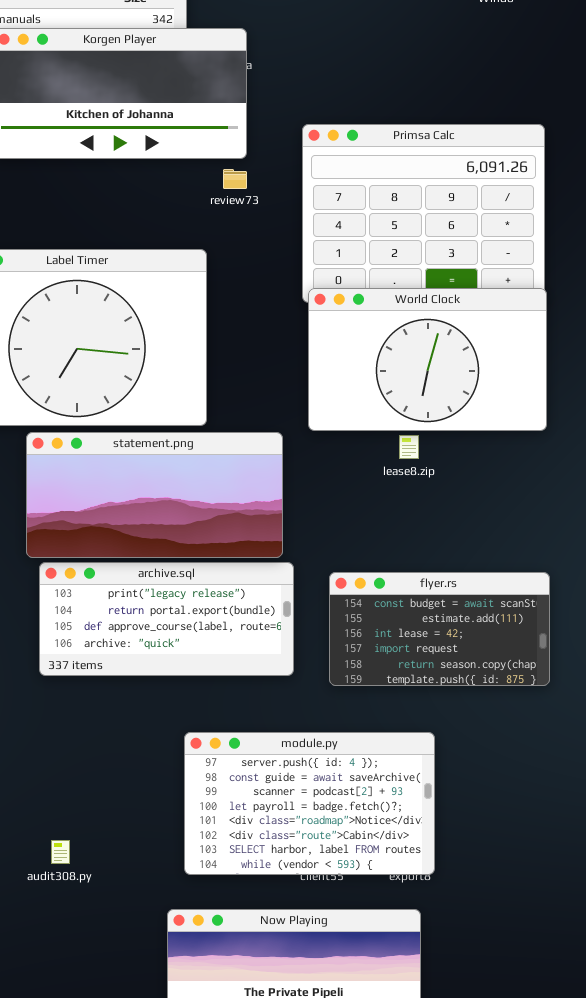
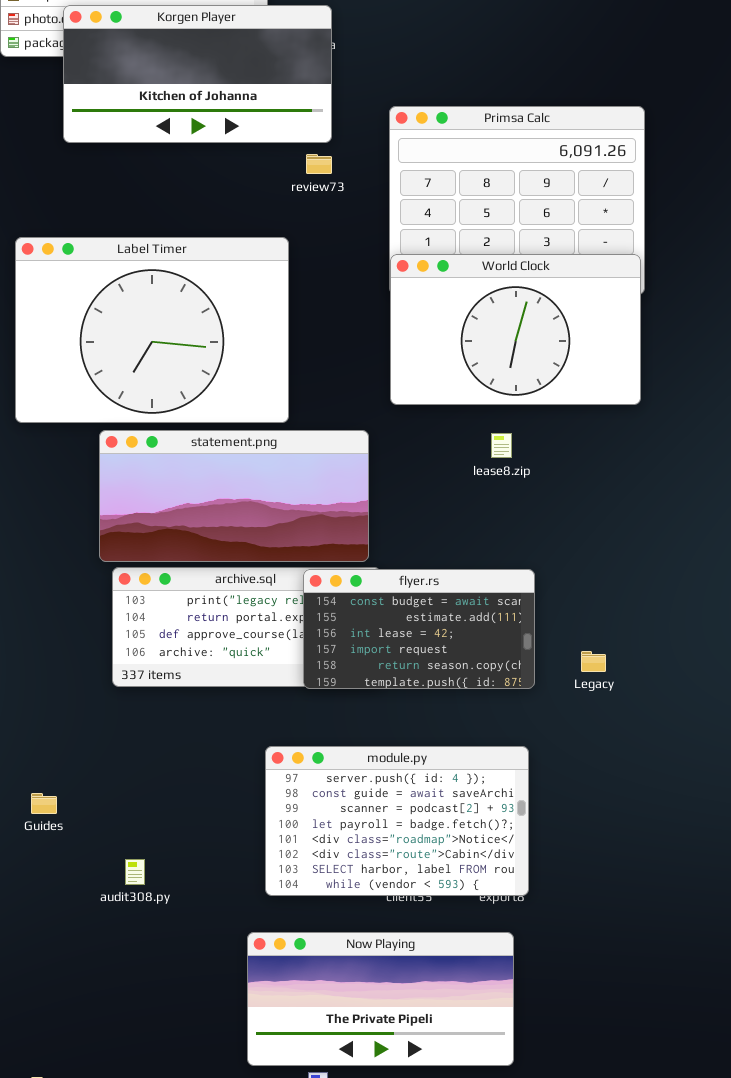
World Clock: [308,288,547,431] -> [390,254,641,405], moved
flyer.rs: [329,572,550,686] -> [303,569,535,689], moved

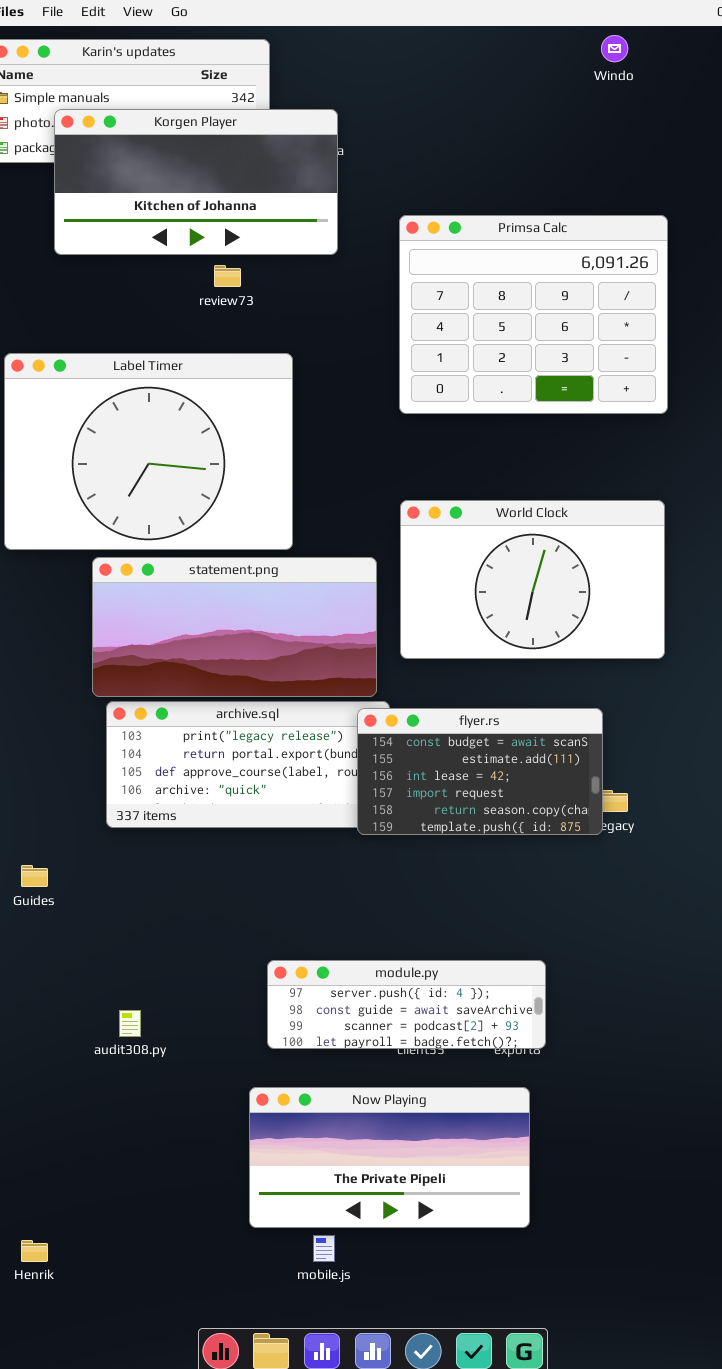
review73: [306,154,332,174] -> [214,265,241,287], moved
World Clock: [390,254,641,405] -> [400,500,665,659], moved
flyer.rs: [303,569,535,689] -> [357,708,603,835], moved
module.py: [265,746,529,896] -> [267,960,546,1049], resized
Guides: [31,793,57,814] -> [21,865,48,887], moved

